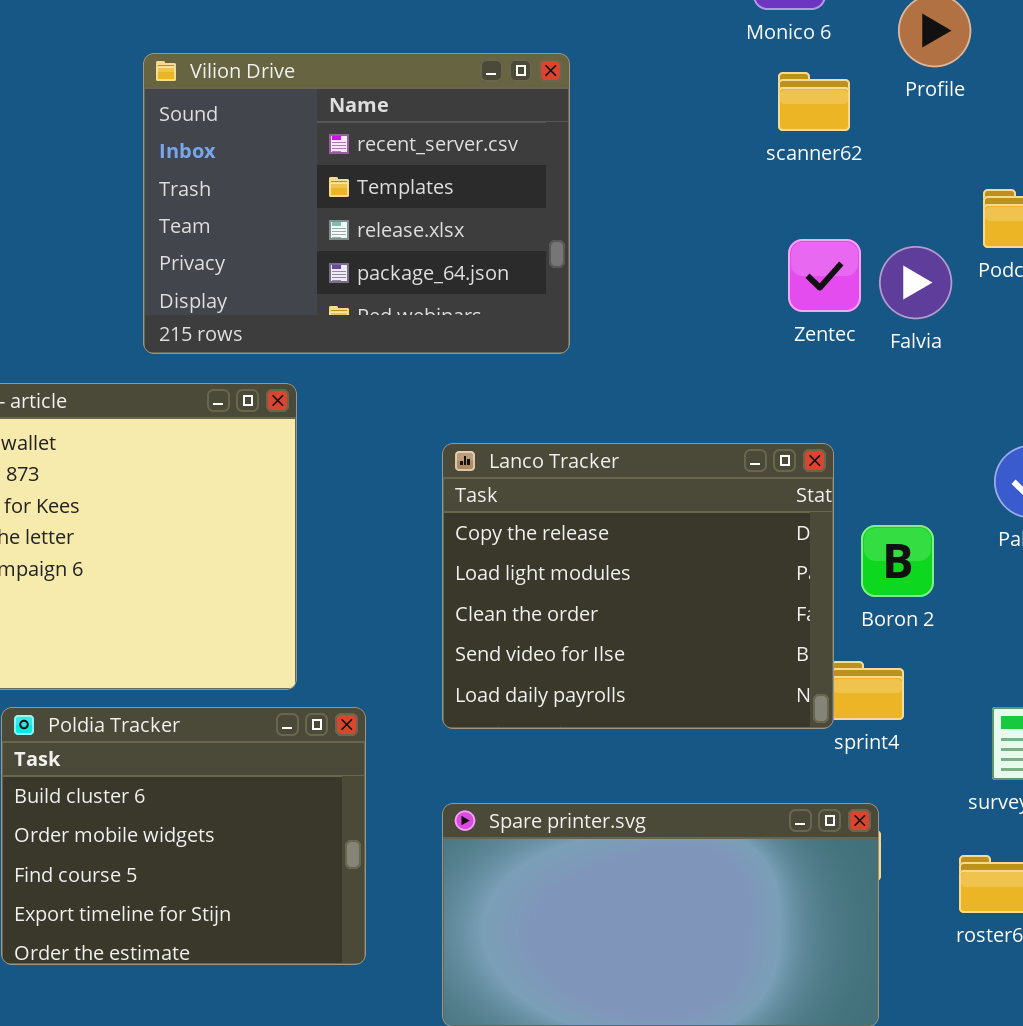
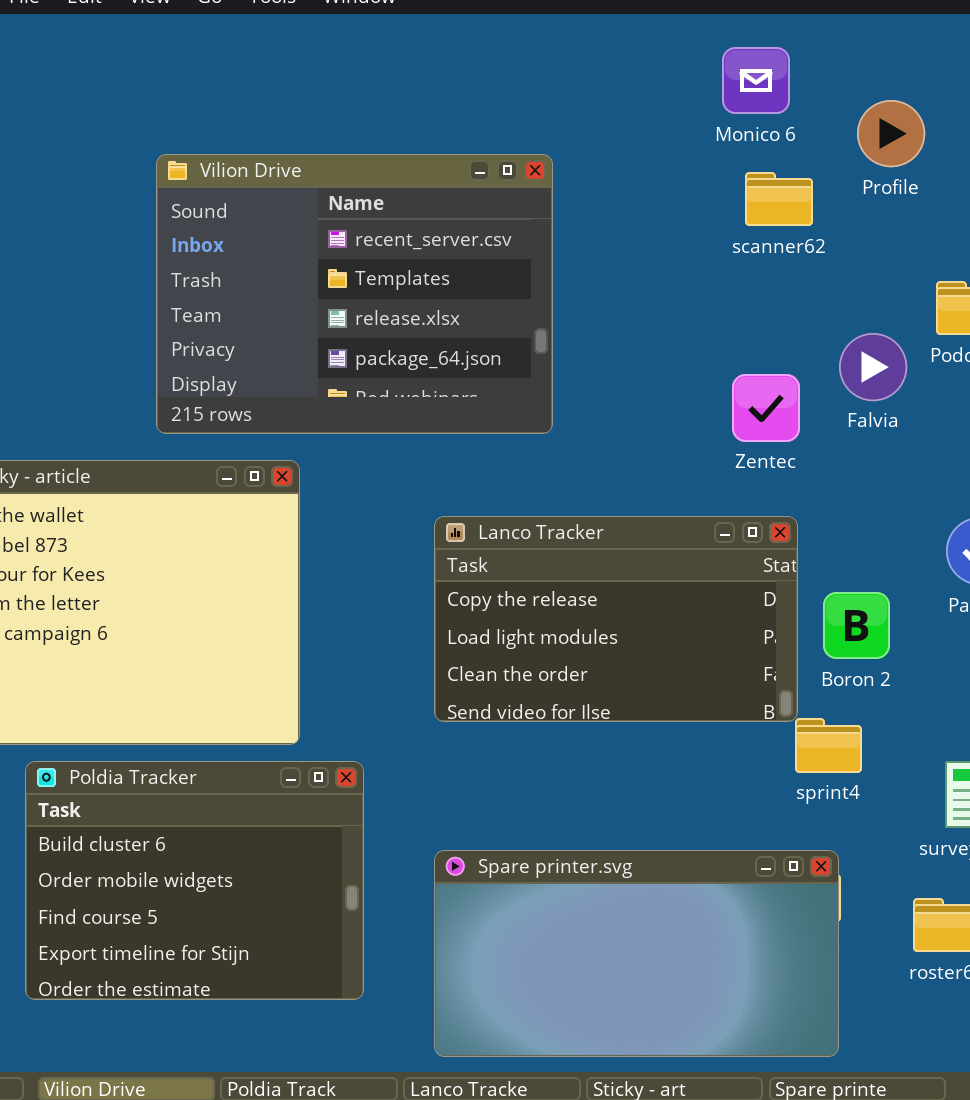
Zentec: [788,239,861,312] -> [732,374,800,442], moved
Lanco Tracker: [442,443,834,729] -> [434,516,798,722], resized

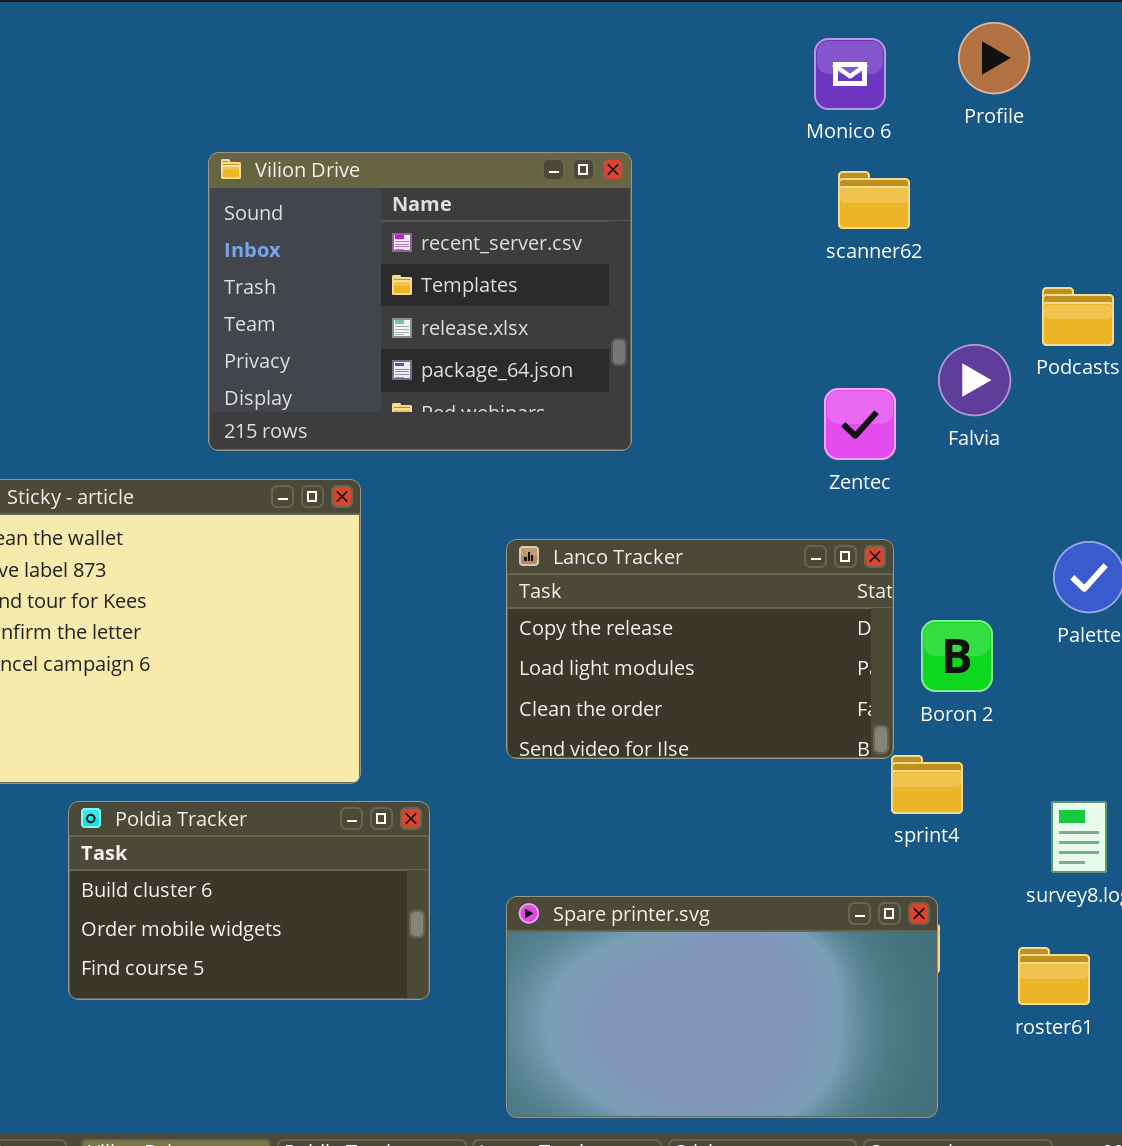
Profile: [857,100,925,167] -> [958,22,1030,94], moved
Poldia Tracker: [25,761,364,1000] -> [68,801,430,1000], resized

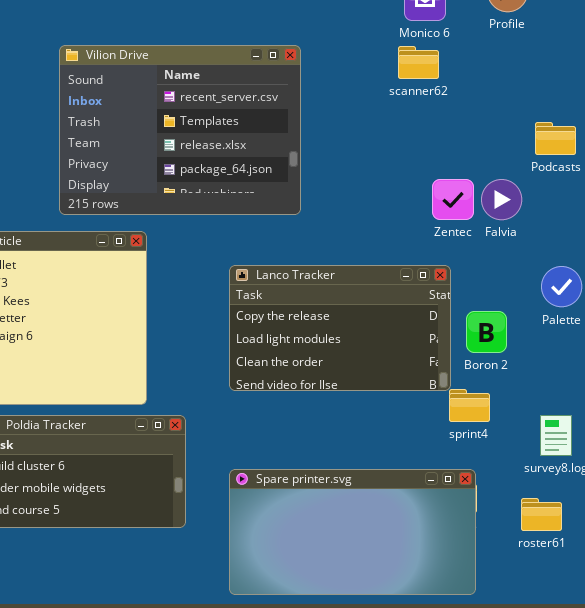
scanner62: [838,171,910,229] -> [398,46,439,79], moved
Falvia: [938,344,1011,416] -> [481,179,522,220], moved
Zentec: [824,388,896,460] -> [432,179,474,220], moved

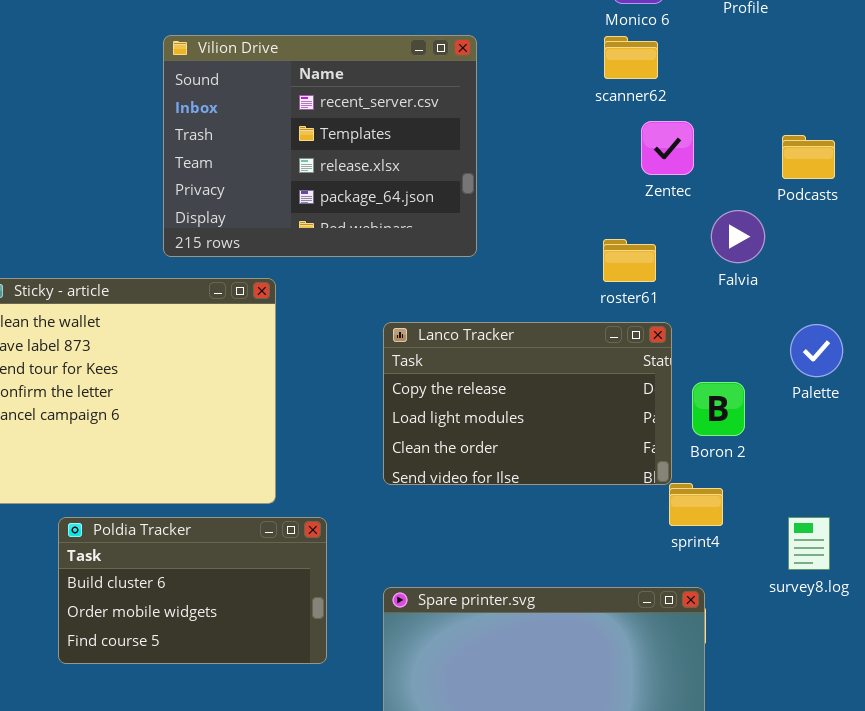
Zentec: [432,179,474,220] -> [641,121,694,175], moved
roster61: [521,498,562,531] -> [603,239,656,282], moved

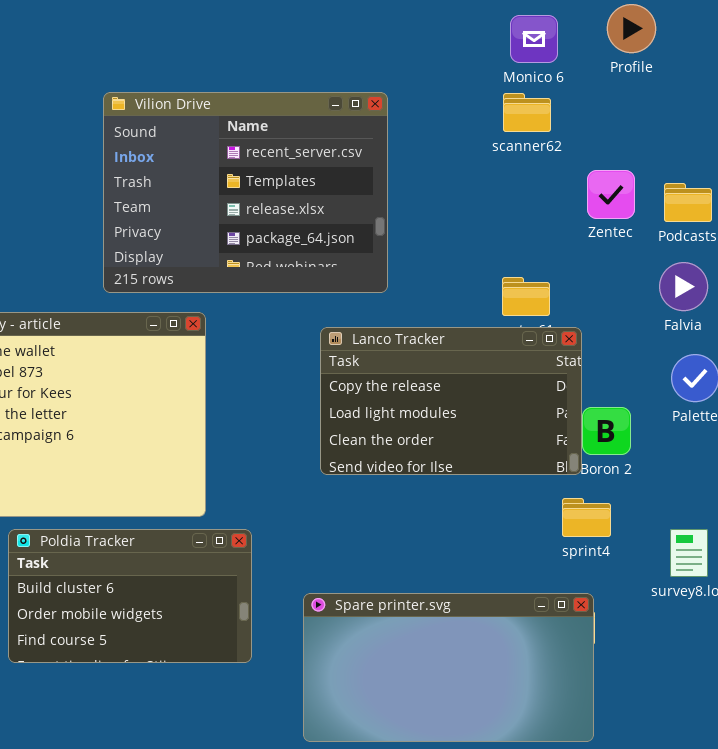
Zentec: [641,121,694,175] -> [587,170,635,219], moved
Falvia: [711,210,765,263] -> [659,262,708,311], moved
Lanco Tracker: [383,322,672,485] -> [320,327,582,475], moved

